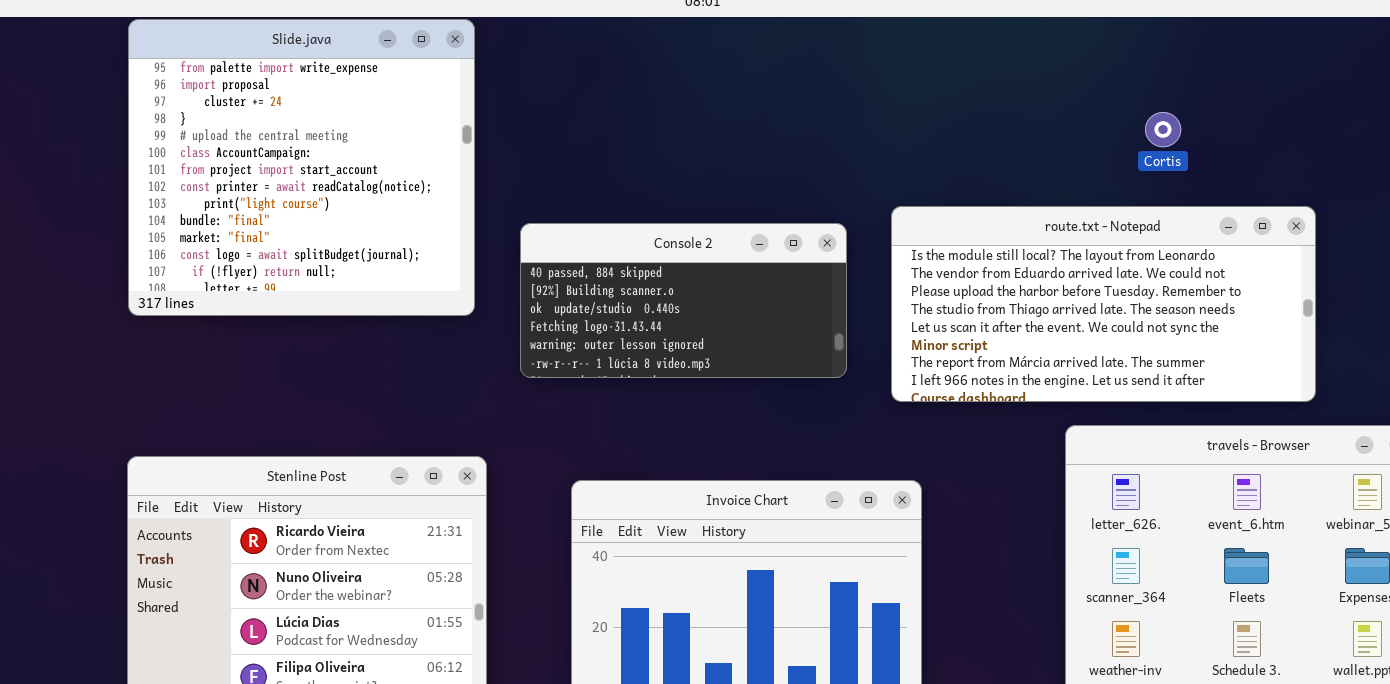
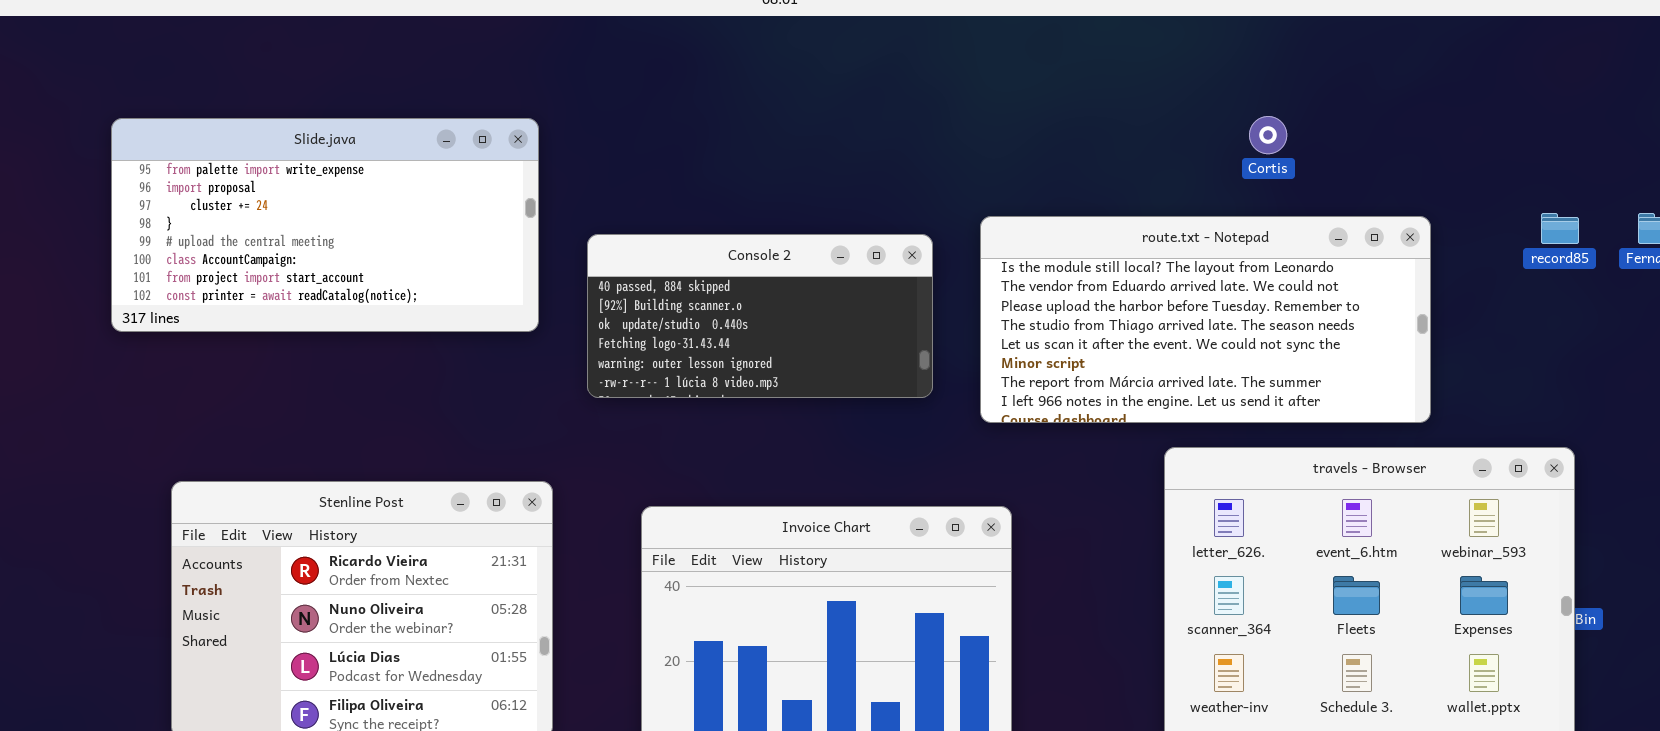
Slide.java: [128,19,475,316] -> [111,118,539,332], resized

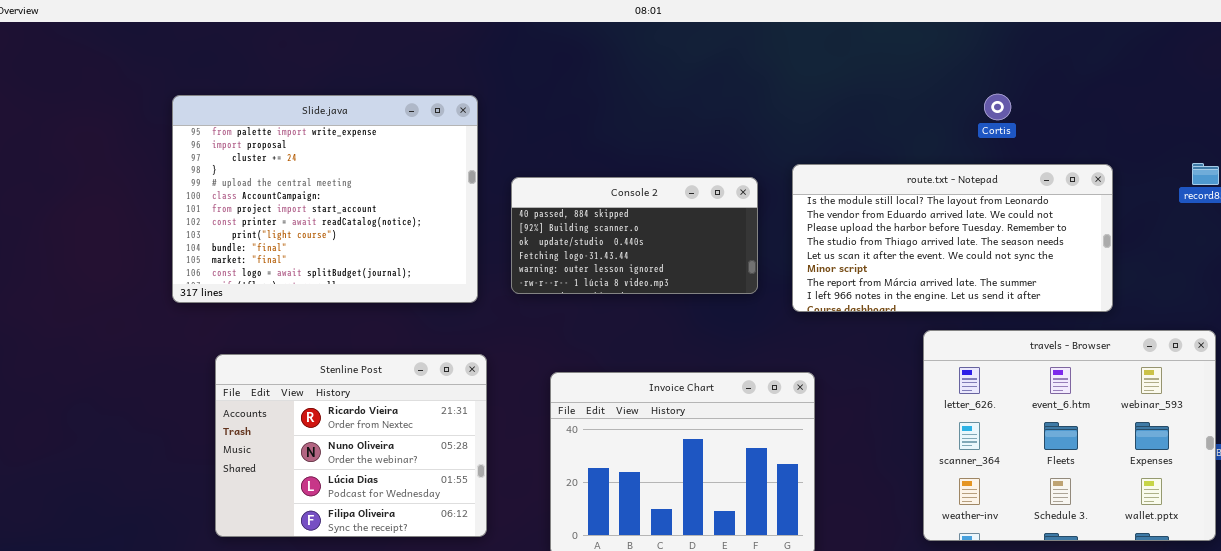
Slide.java: [111,118,539,332] -> [172,95,478,303], resized

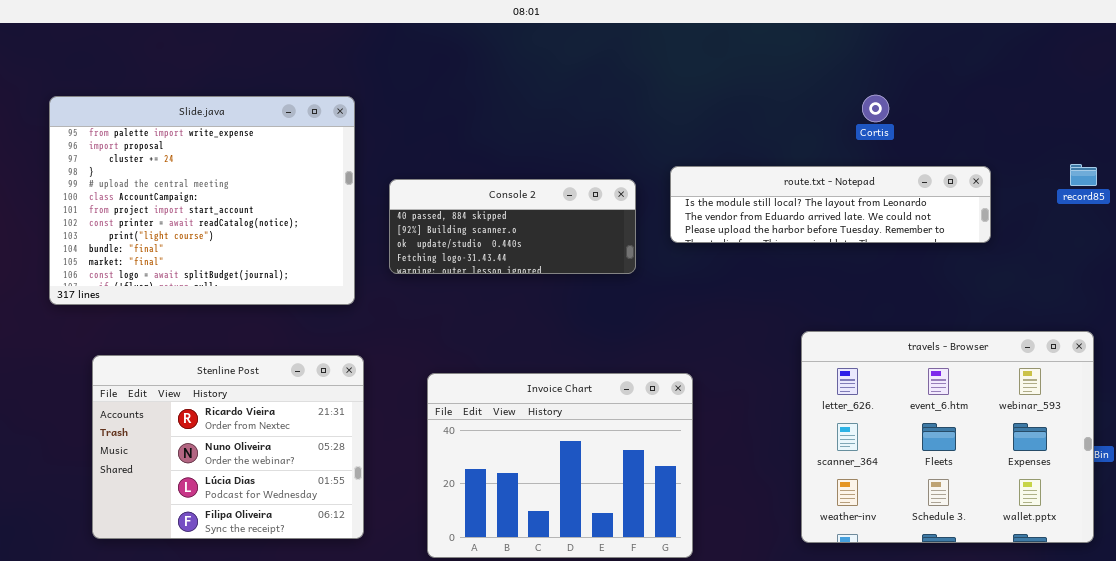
route.txt - Notepad: [792,164,1113,312] -> [670,166,991,243], resized
Console 2: [511,177,758,294] -> [389,179,636,274], resized

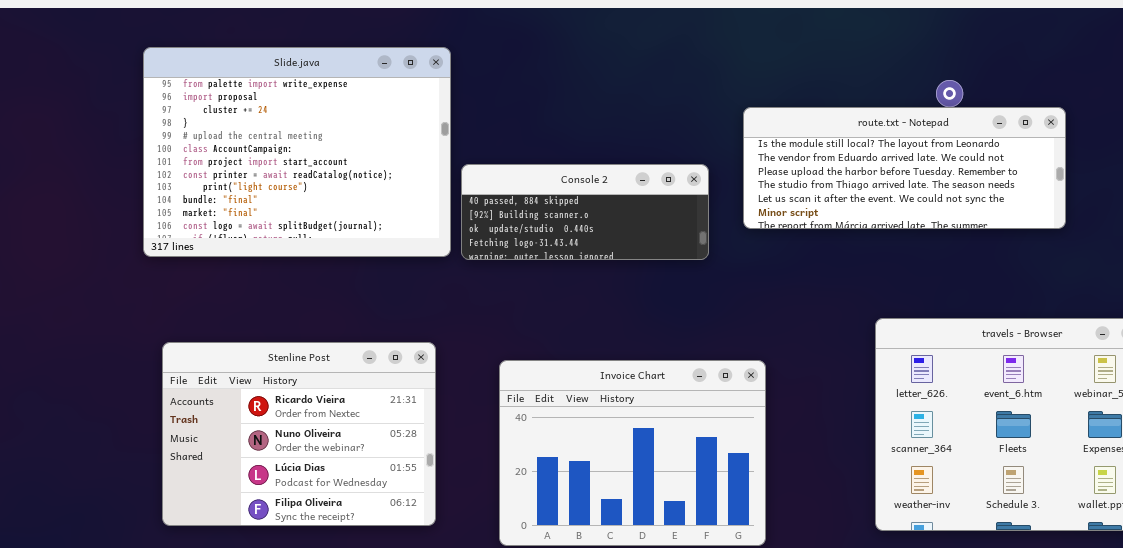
Slide.java: [49,96,355,305] -> [143,47,451,257], moved
route.txt - Notepad: [670,166,991,243] -> [743,107,1066,229], resized

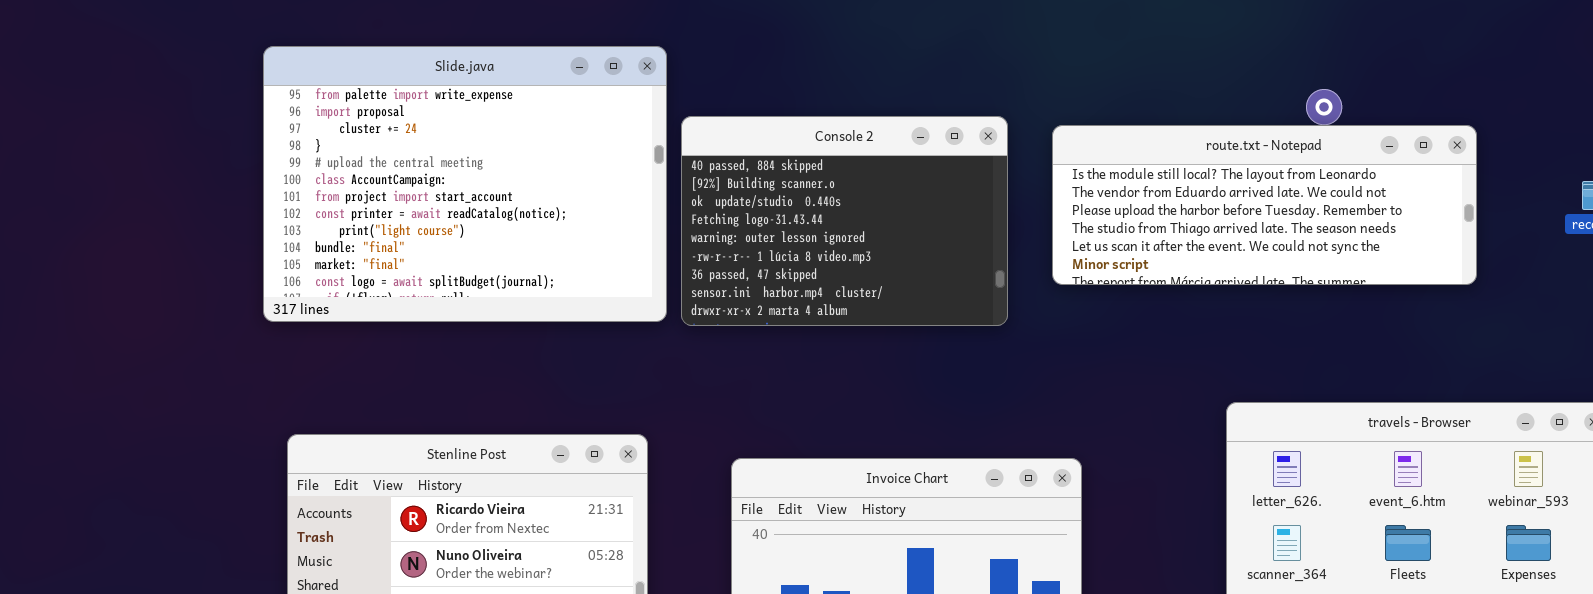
Console 2: [461,164,709,260] -> [681,116,1008,326], resized

